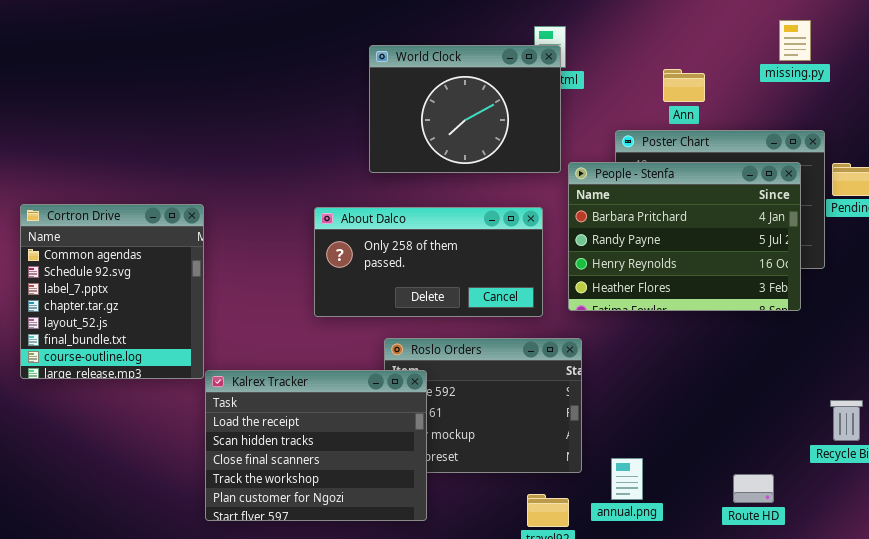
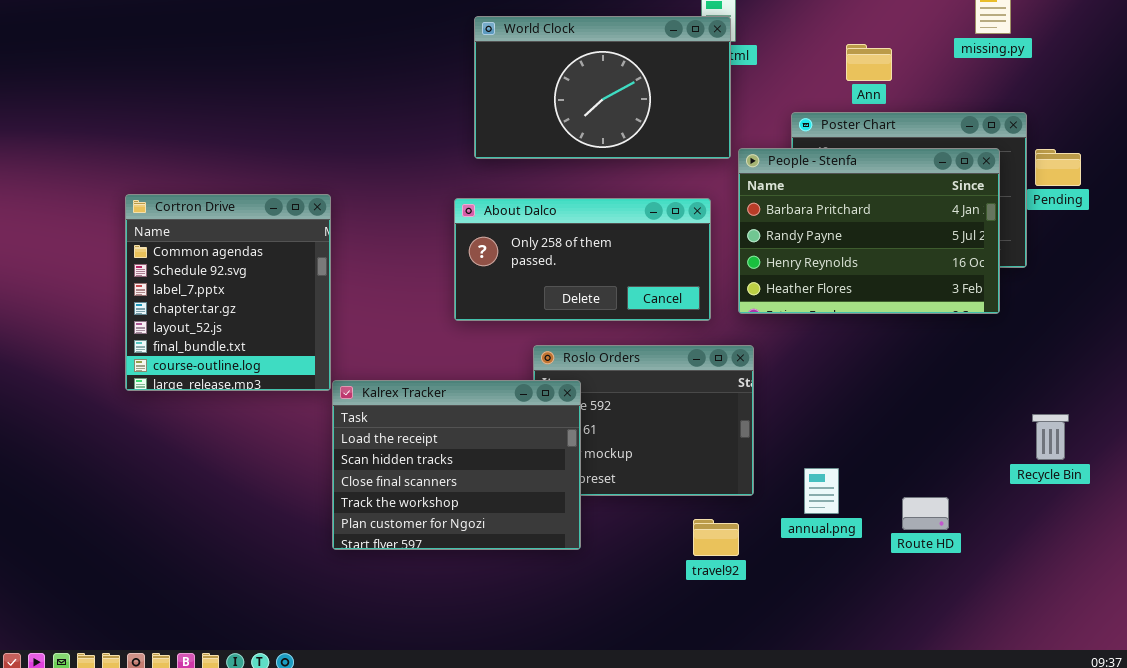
World Clock: [369,45,561,173] -> [474,16,731,159], resized
annual.png: [611,458,643,500] -> [804,468,839,514], moved
Route HD: [733,474,774,503] -> [902,497,949,530], moved

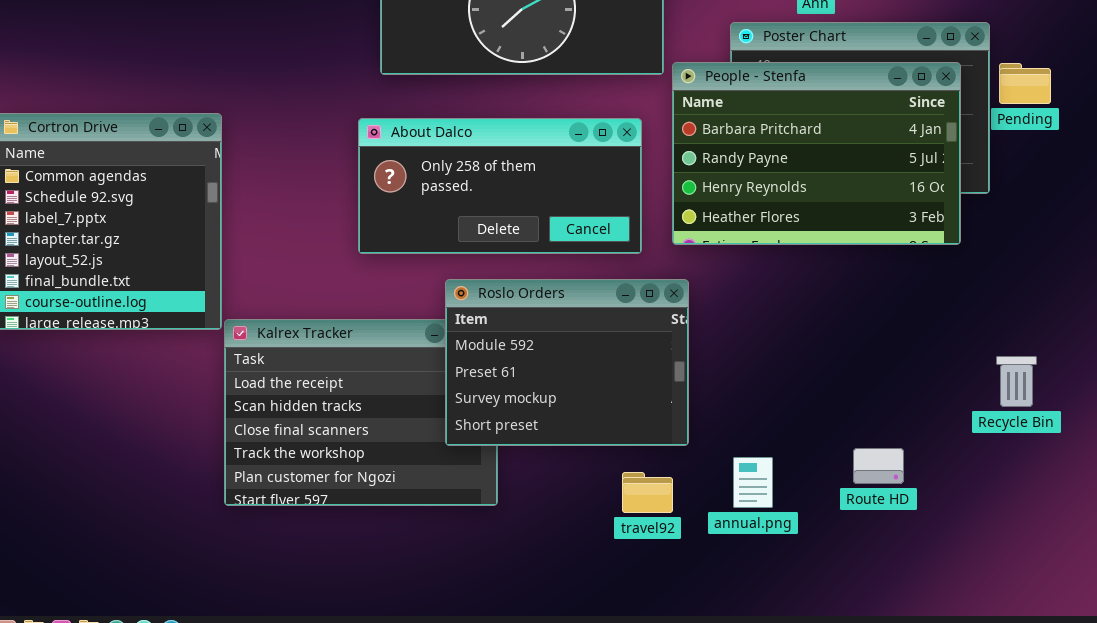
Roslo Orders: [533,345,754,496] -> [445,279,689,446], raised
annual.png: [804,468,839,514] -> [733,457,773,508], moved

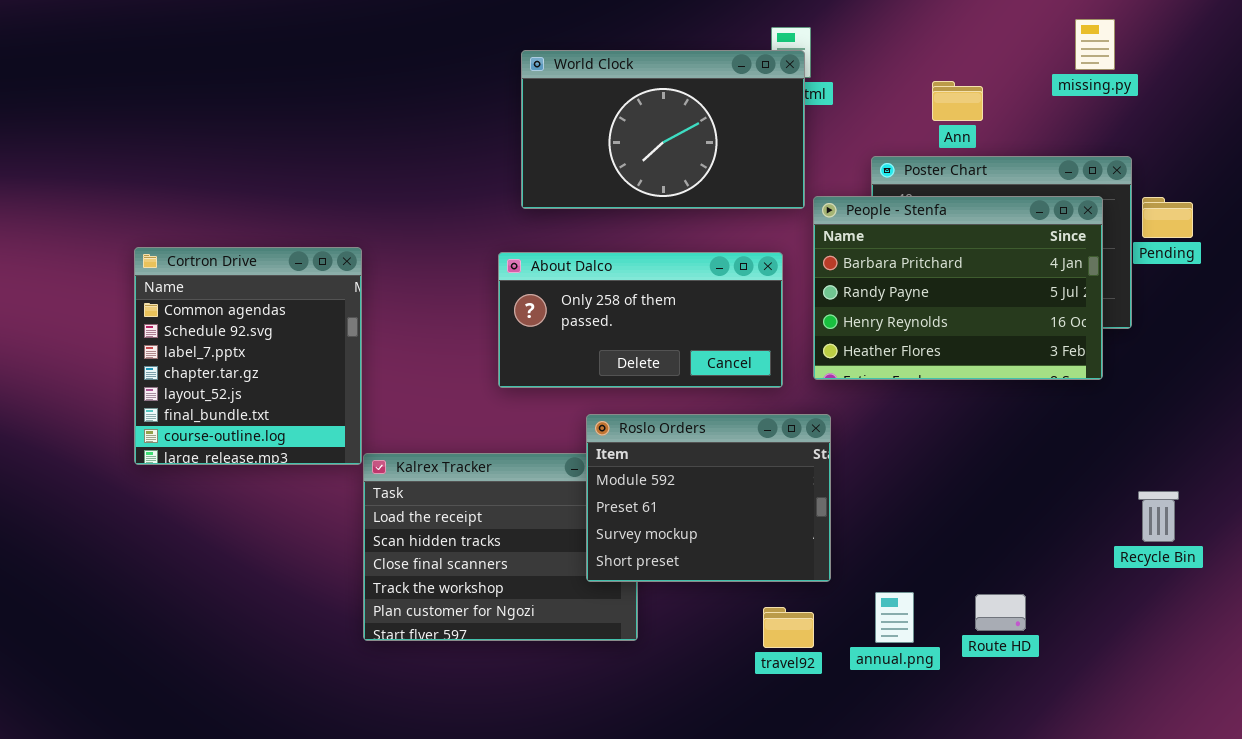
Route HD: [853,448,904,484] -> [975,594,1026,631], moved

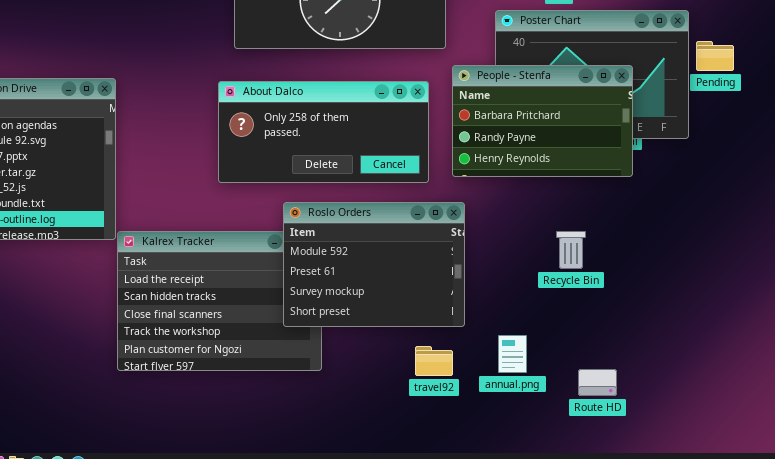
People - Stenfa: [813,196,1103,380] -> [452,65,633,177], resized
Recycle Bin: [1138,491,1179,542] -> [556,231,586,269], moved
Route HD: [975,594,1026,631] -> [578,369,617,396], moved

